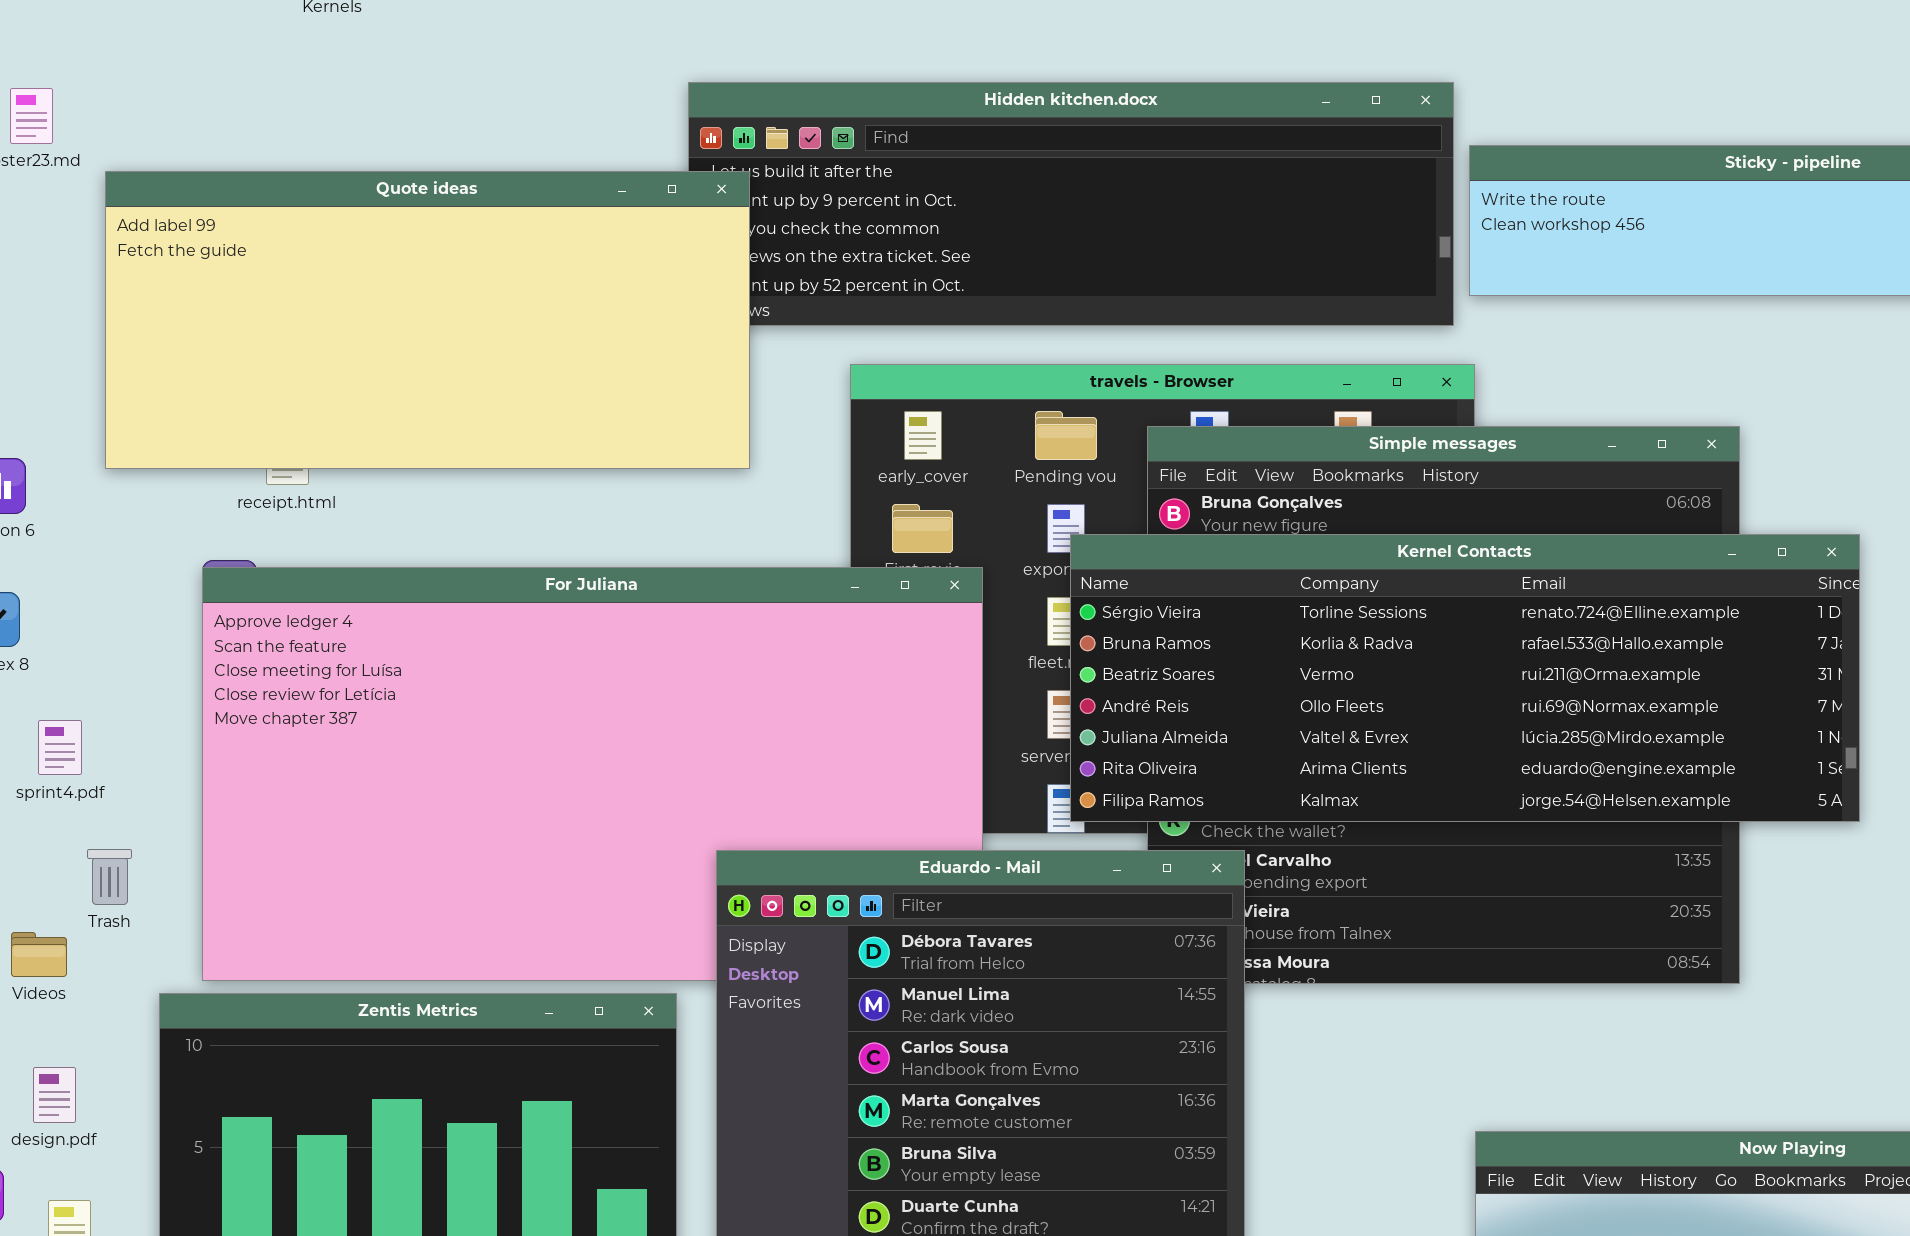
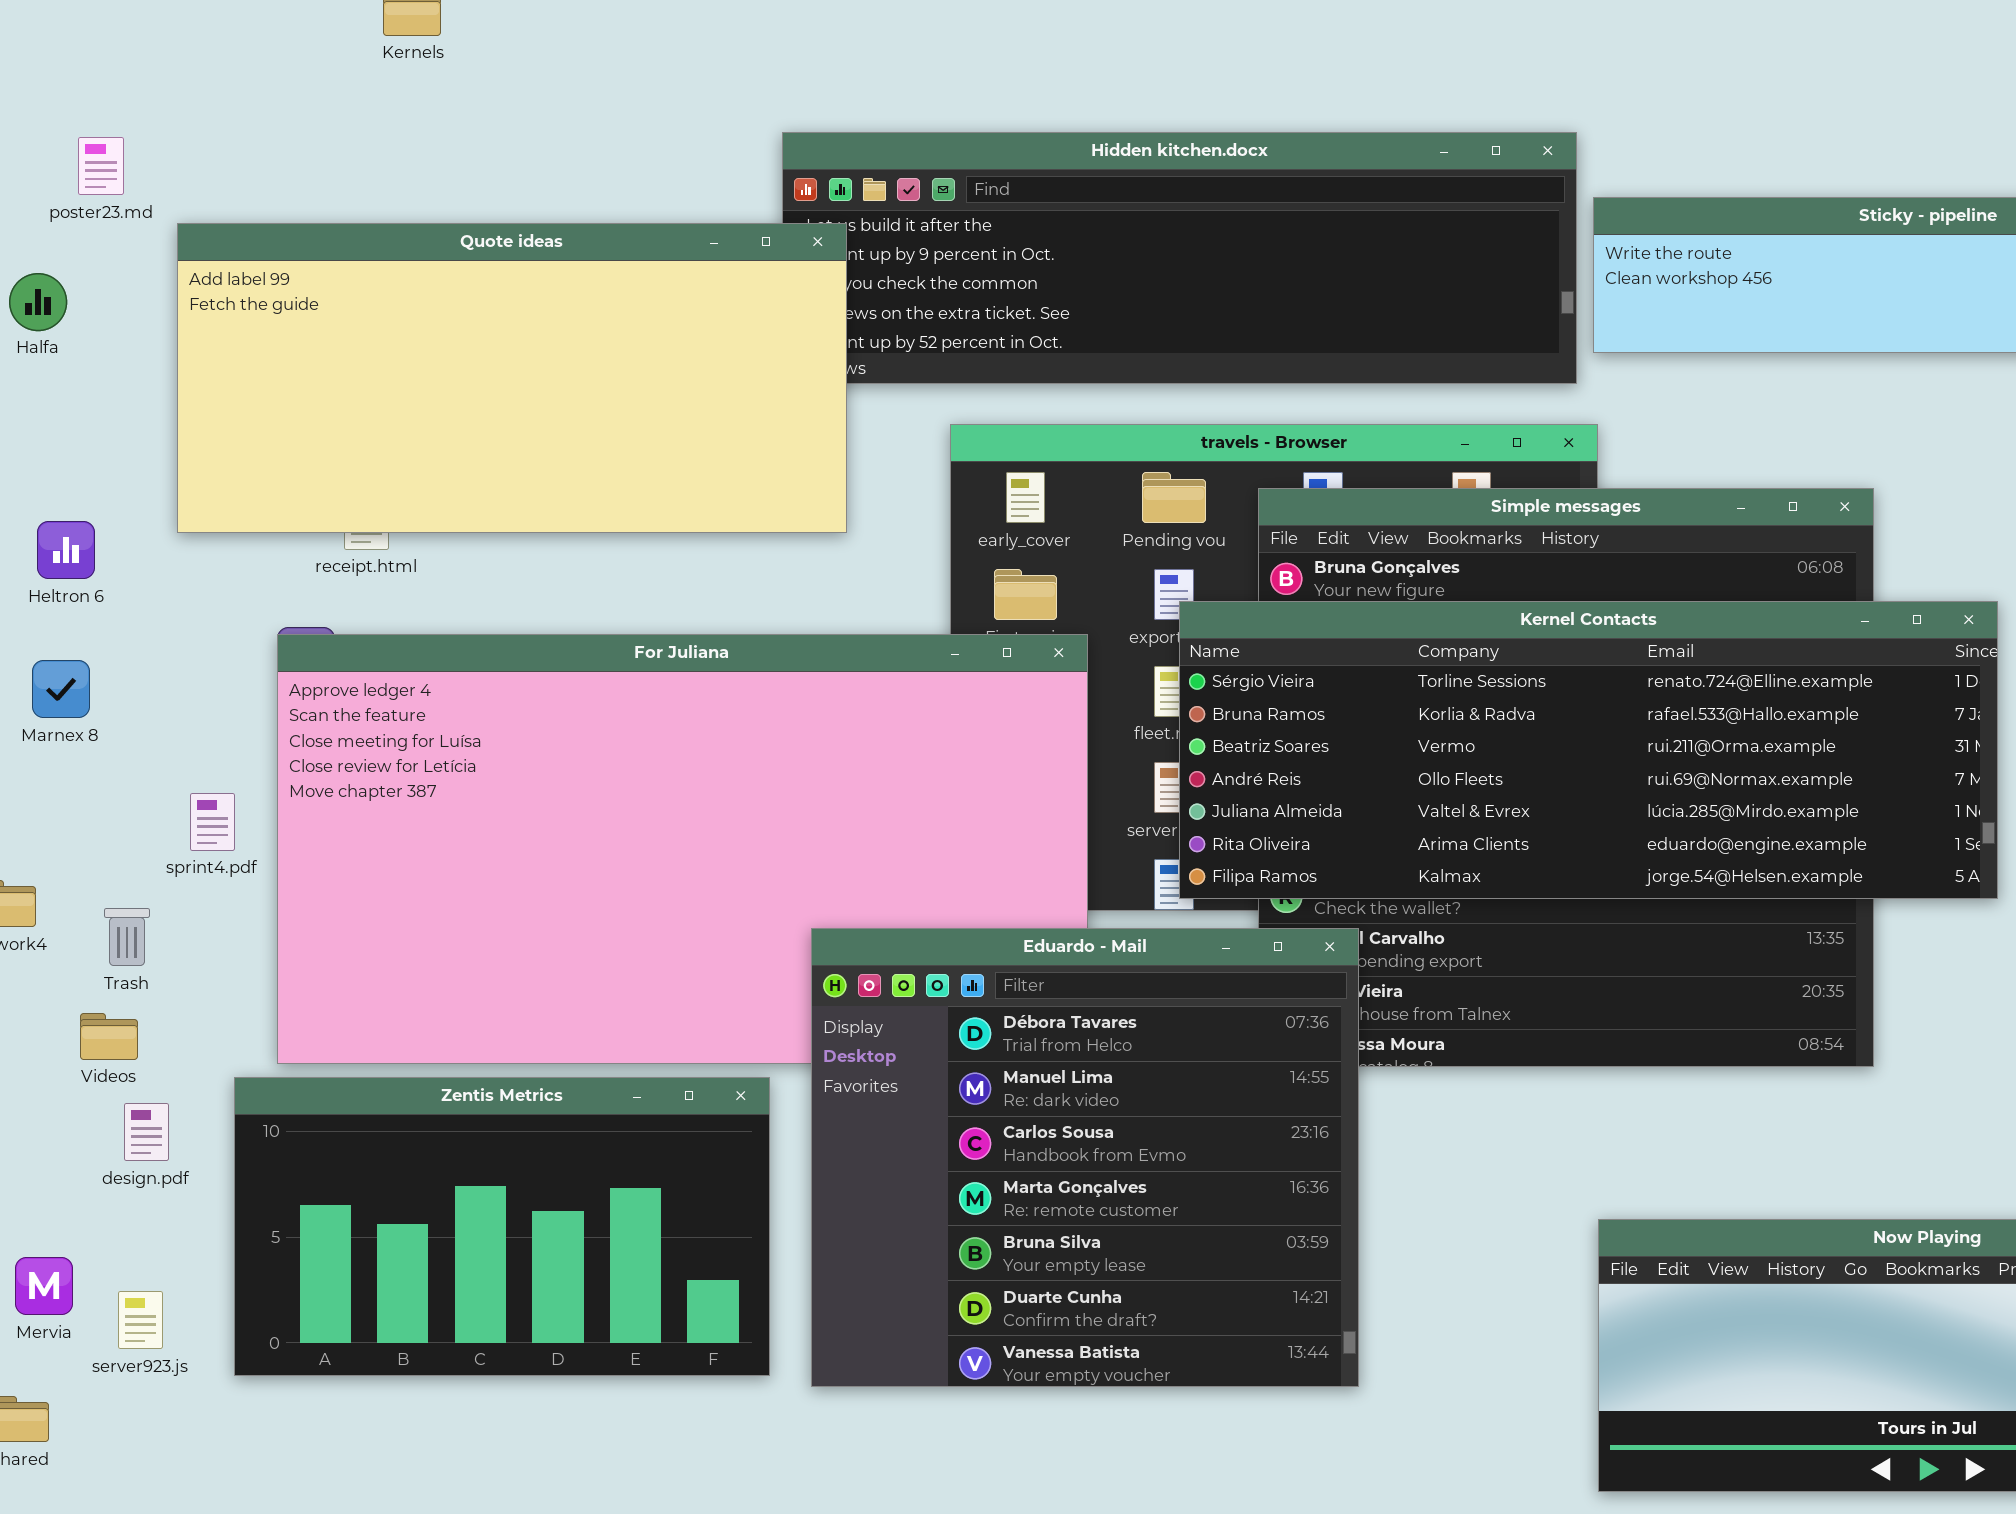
sprint4.pdf: [38,720,82,775] -> [190,793,235,851], moved
Trash: [87,849,132,905] -> [104,908,150,966], moved
design.pdf: [33,1067,76,1123] -> [124,1103,169,1161], moved

